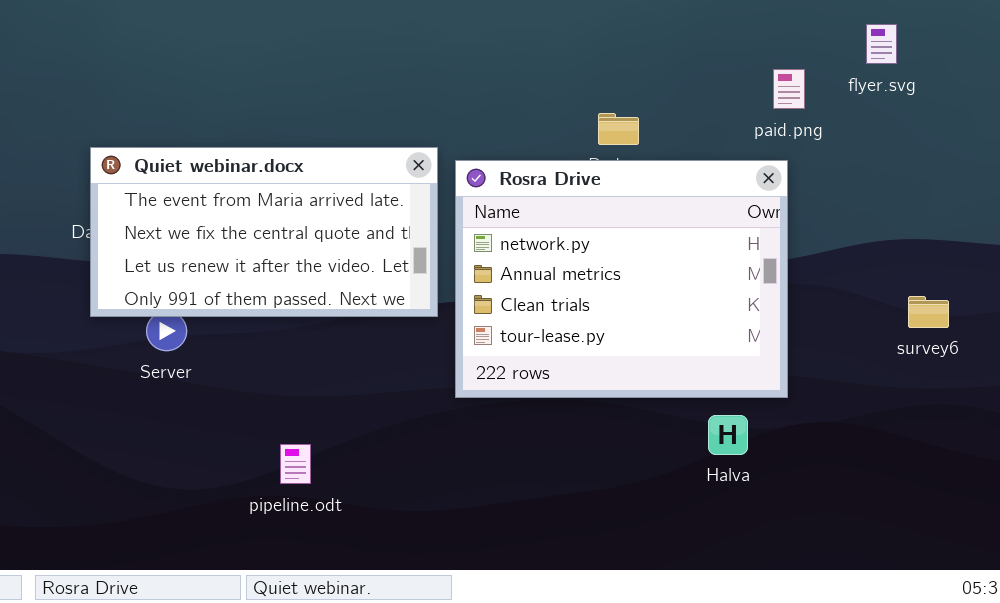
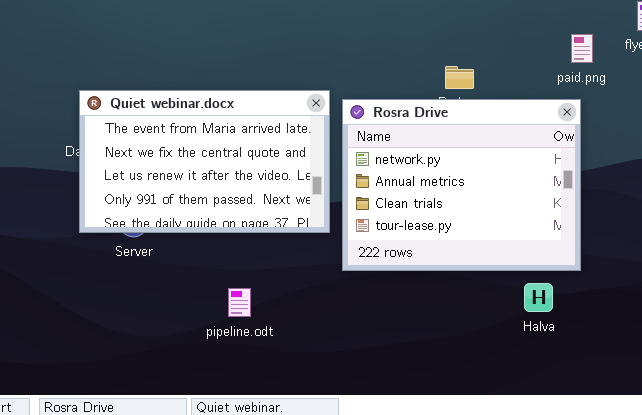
Quiet webinar.docx: [90,147,438,317] -> [79,90,330,233], resized
pipeline.odt: [280,444,311,484] -> [228,288,251,317], moved

